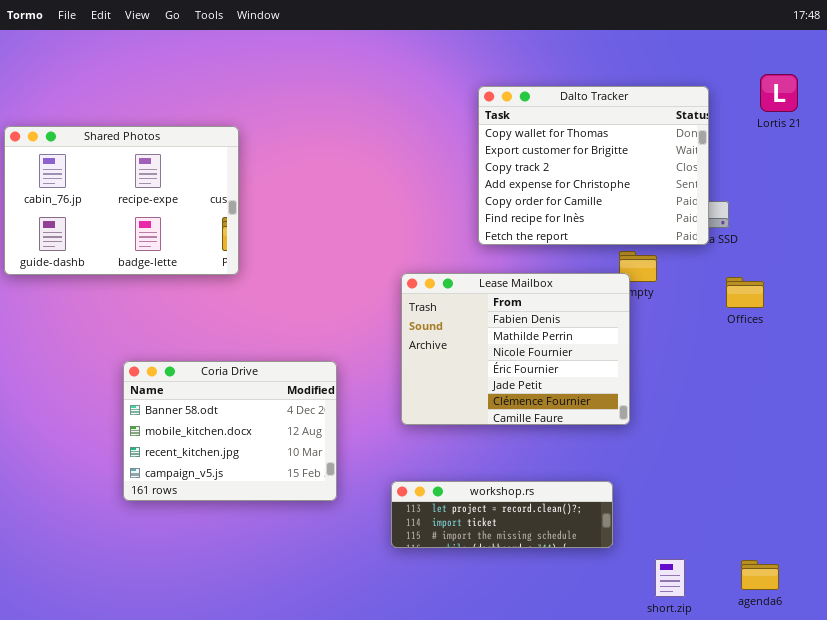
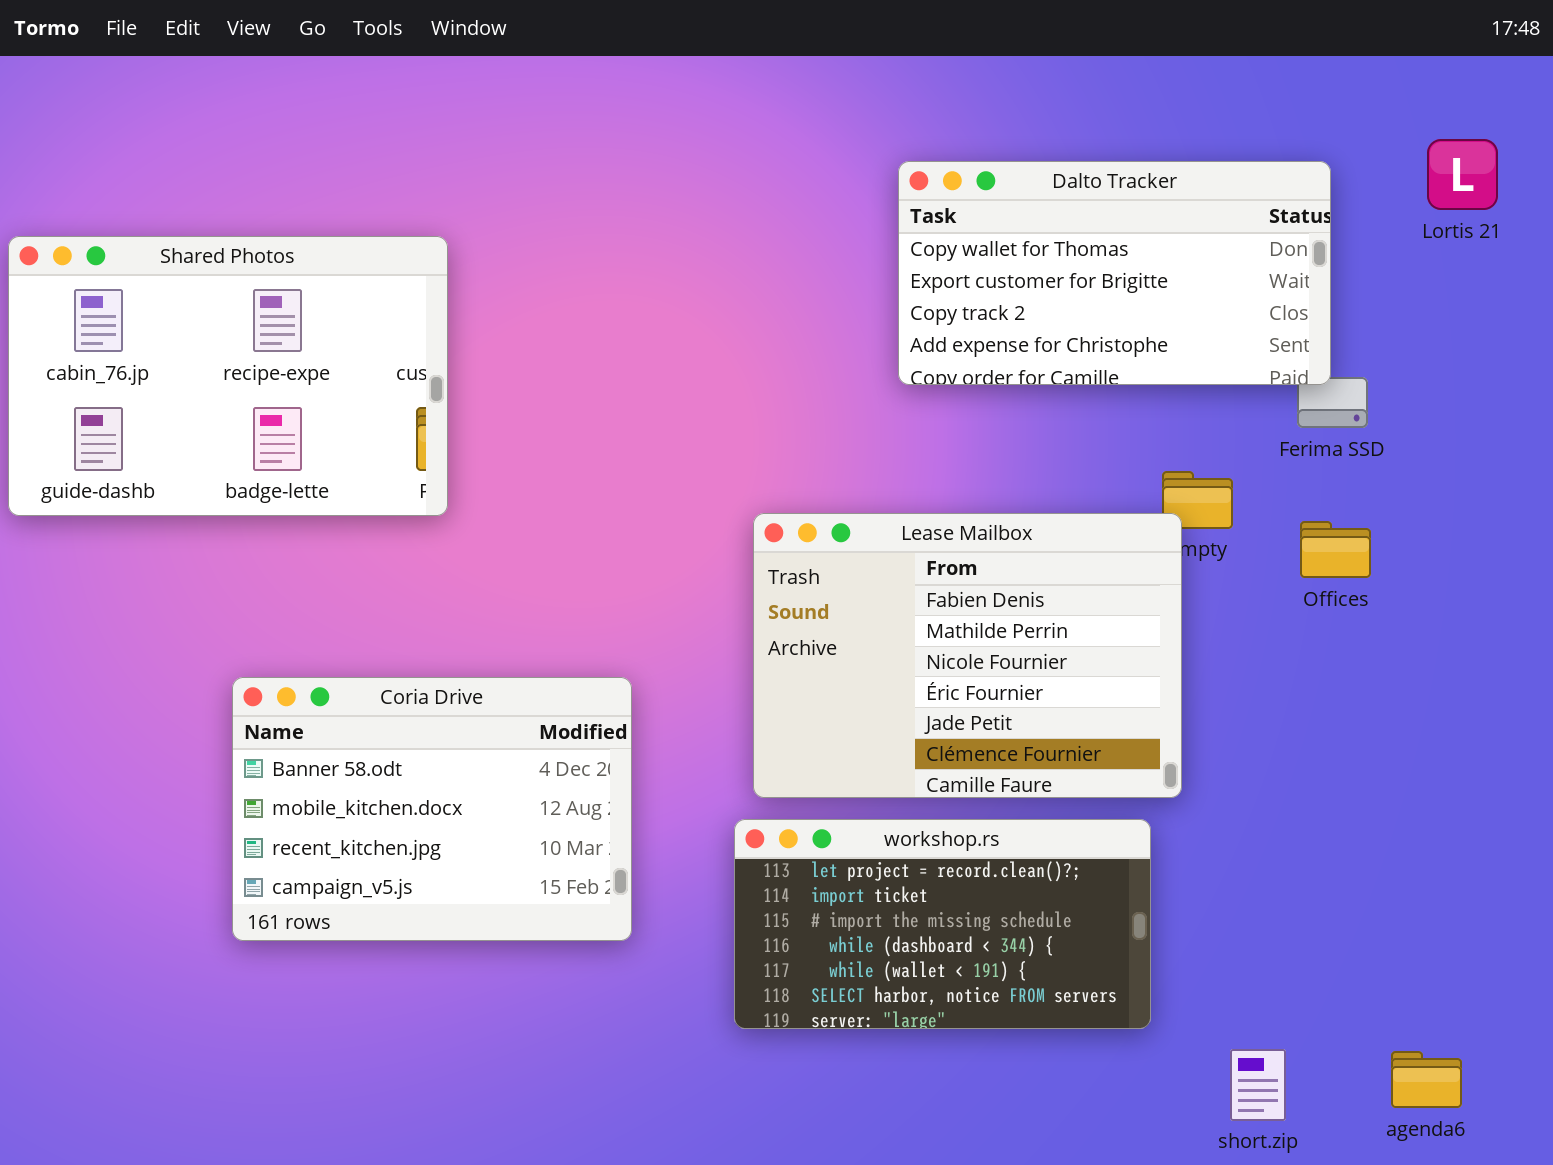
Dalto Tracker: [478,86,709,245] -> [898,161,1331,385], resized
Offices: [726,277,764,308] -> [1300,521,1371,578], moved
workshop.rs: [391,481,613,548] -> [734,819,1151,1029], resized

